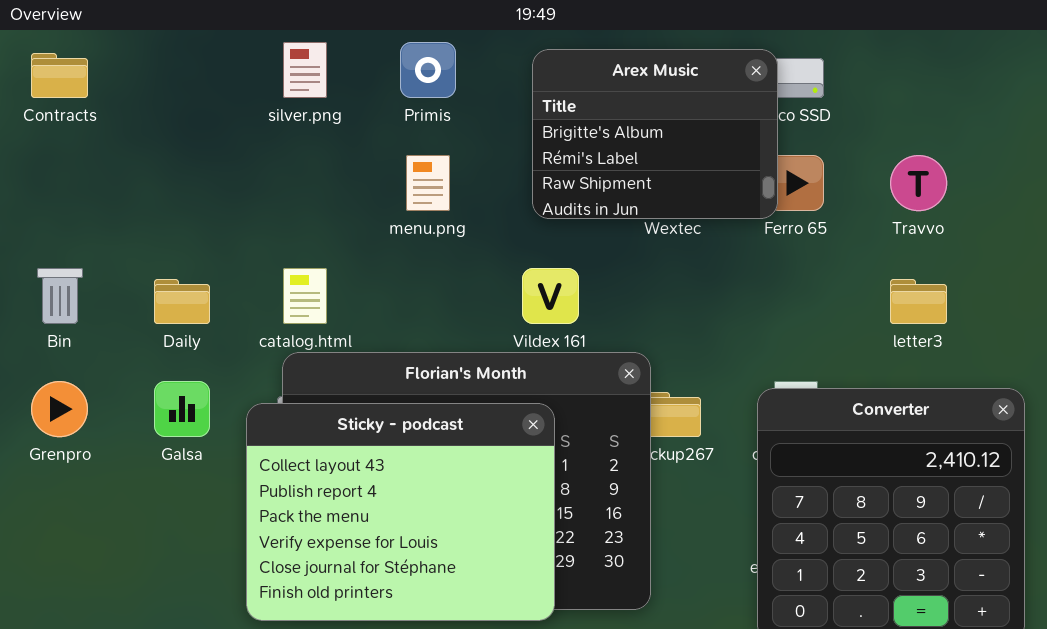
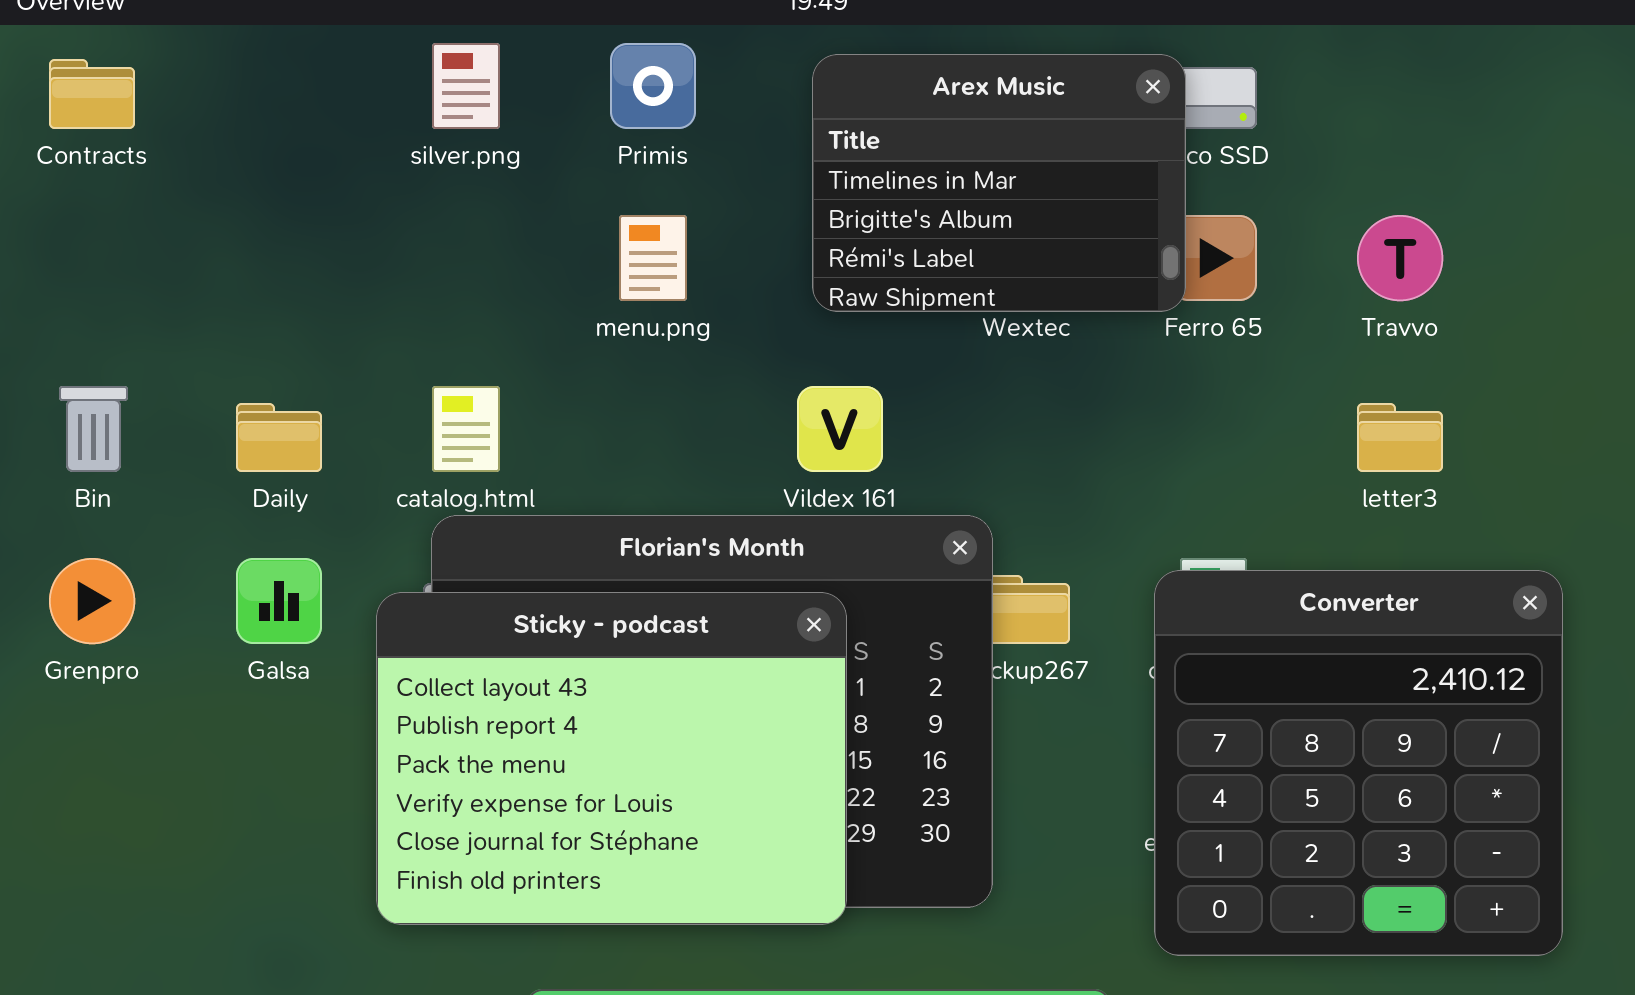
Arex Music: [532,49,778,219] -> [812,54,1186,312], scrolled up 1 row

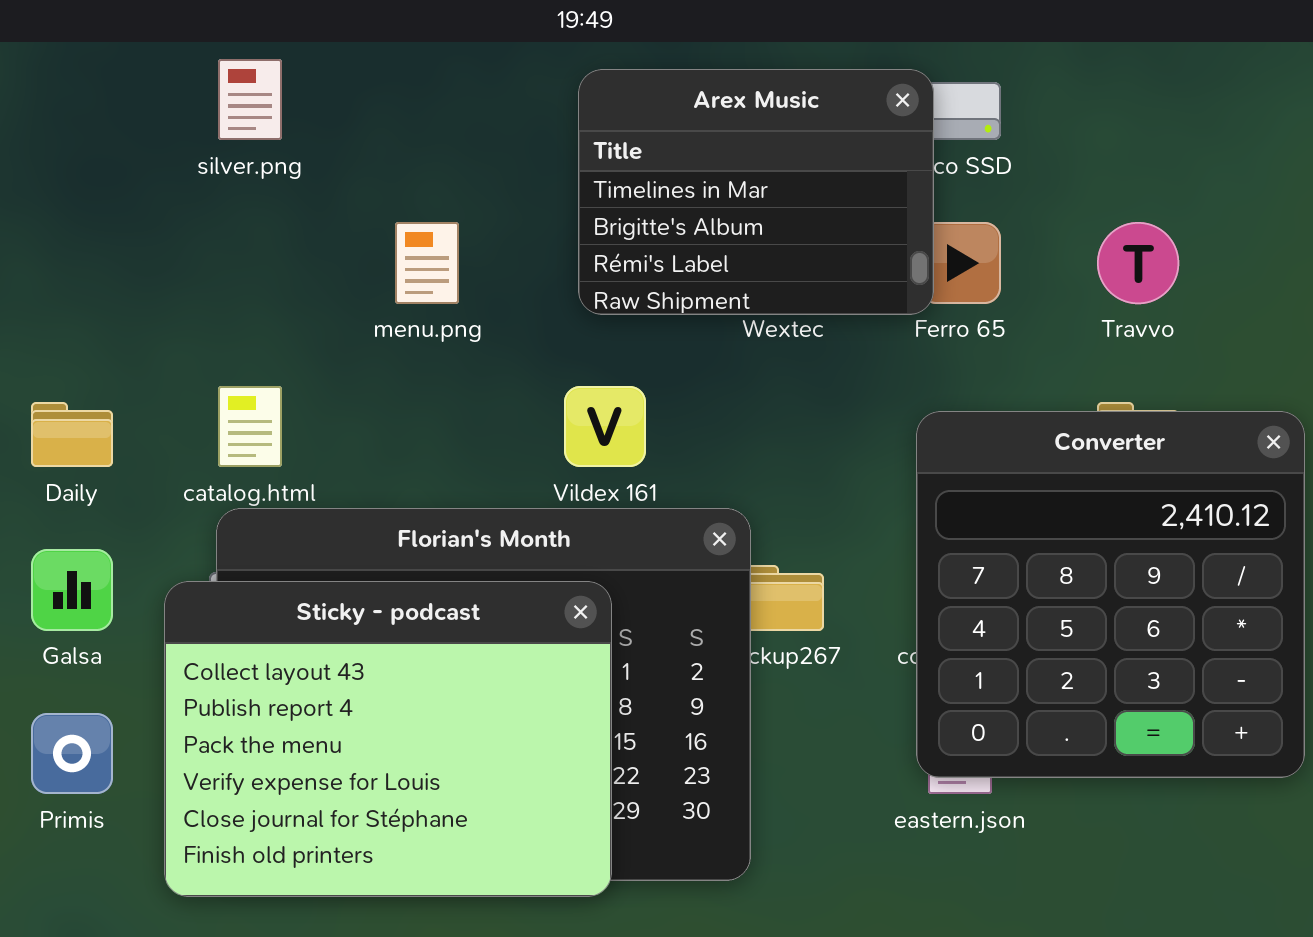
Primis: [610,43,696,129] -> [31,713,113,794], moved
Converter: [1154,570,1563,956] -> [916,411,1305,778], moved

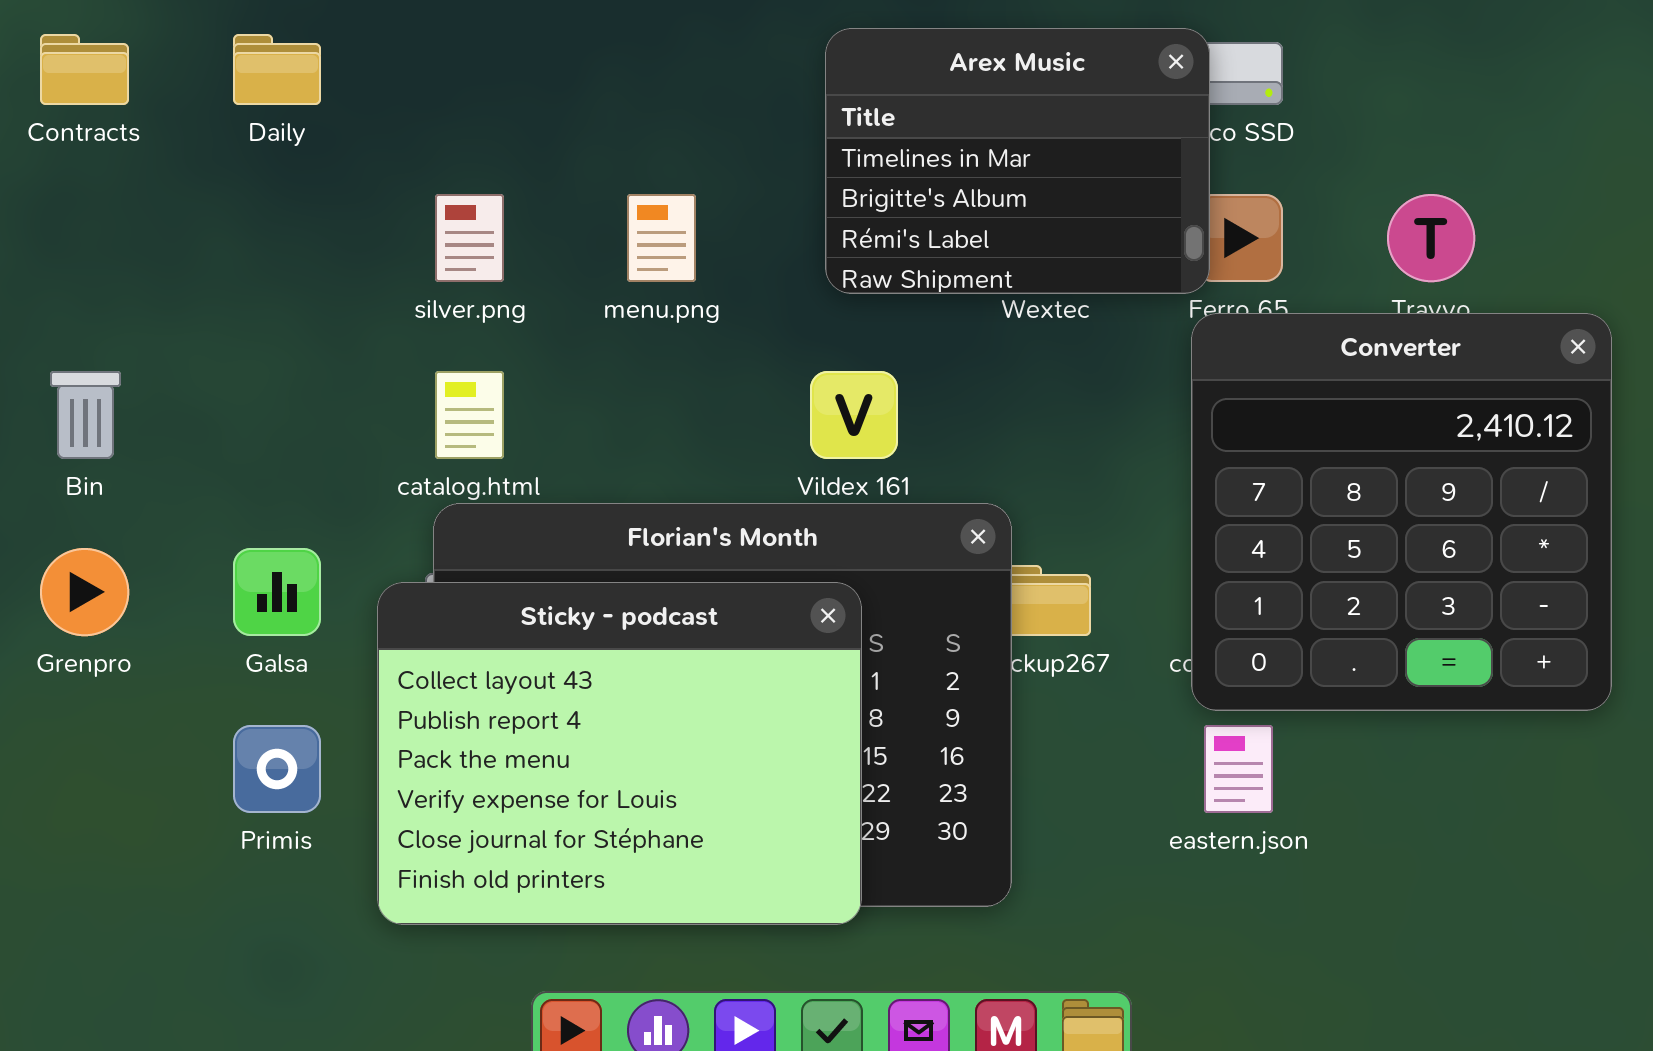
silver.png: [218,59,282,140] -> [435,194,504,282], moved
Daily: [31,402,113,467] -> [233,34,321,105], moved
Converter: [916,411,1305,778] -> [1191,313,1612,711], moved

